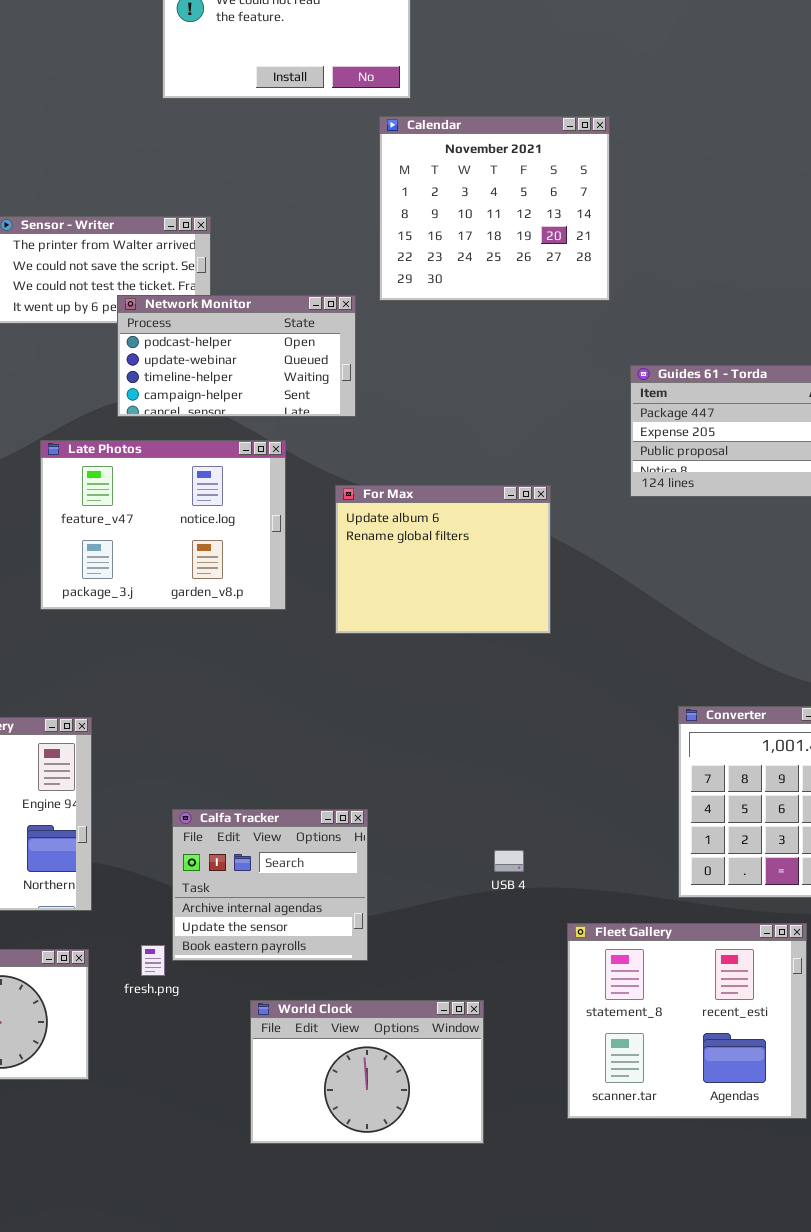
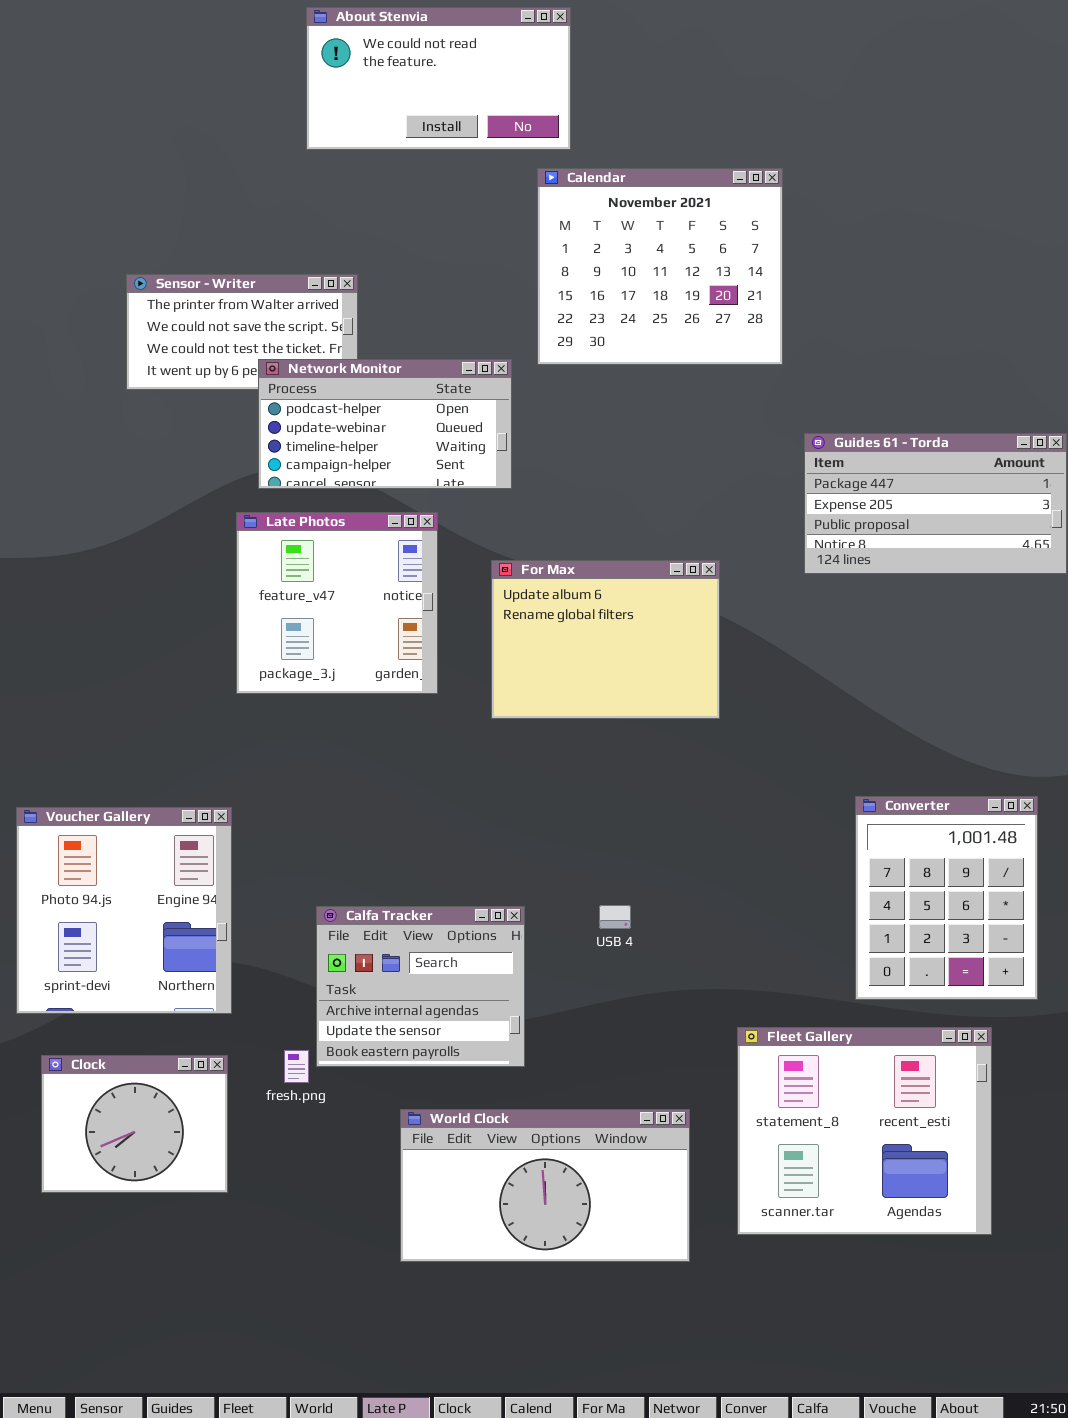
Late Photos: [40,440,286,610] -> [236,512,438,694], resized
USB 4: [494,850,524,872] -> [599,905,631,929], moved
World Clock: [250,1000,484,1144] -> [400,1109,690,1262], resized

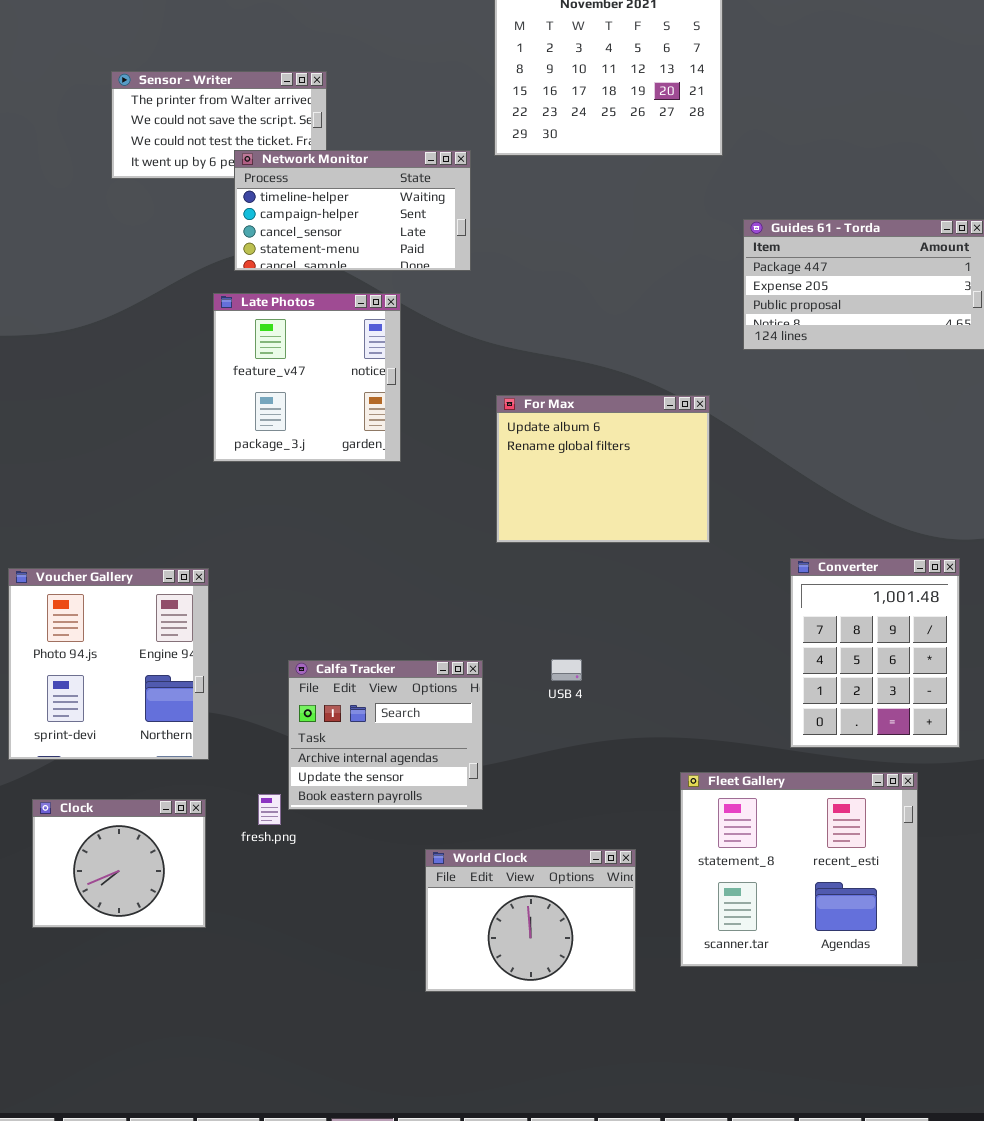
Network Monitor: [258,359,512,489] -> [234,150,471,271], scrolled down 2 rows
For Max: [491,560,720,719] -> [496,395,710,543], moved
World Clock: [400,1109,690,1262] -> [425,849,636,992], resized

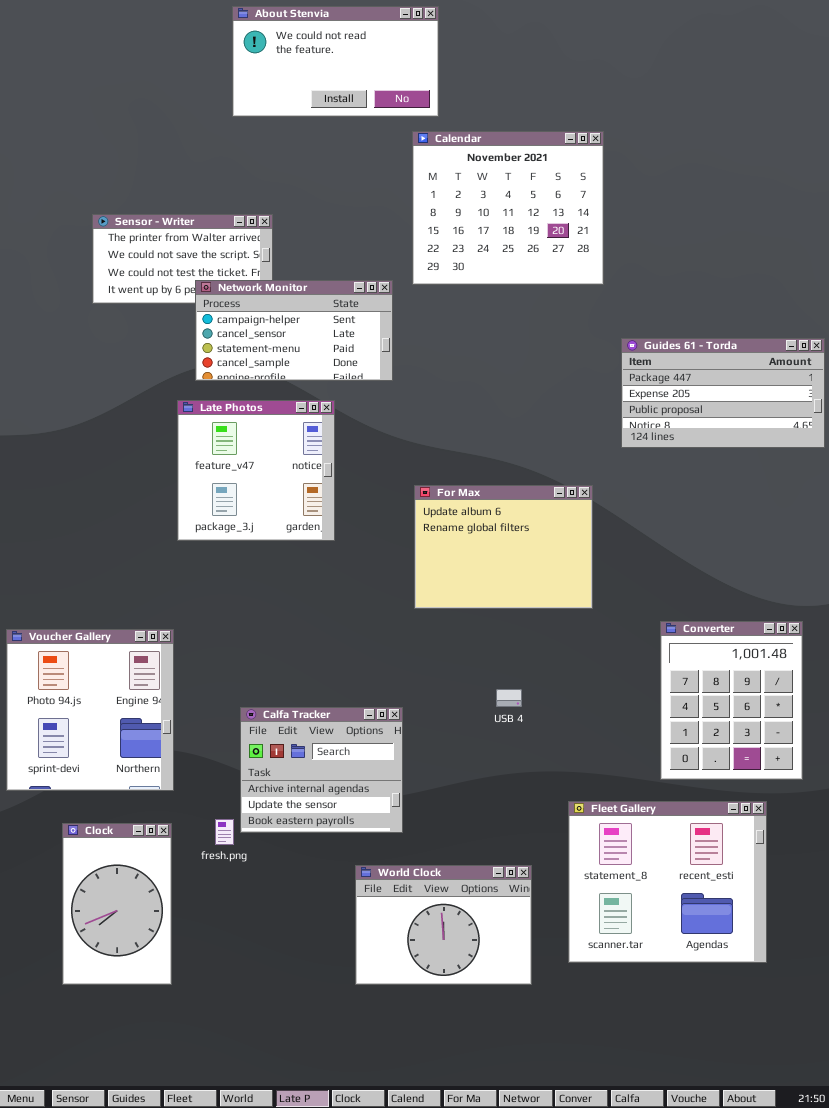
Network Monitor: [234,150,471,271] -> [195,280,393,381], scrolled down 1 row
USB 4: [551,659,582,681] -> [496,689,522,707], moved
Clock: [32,799,206,928] -> [62,823,172,985], resized

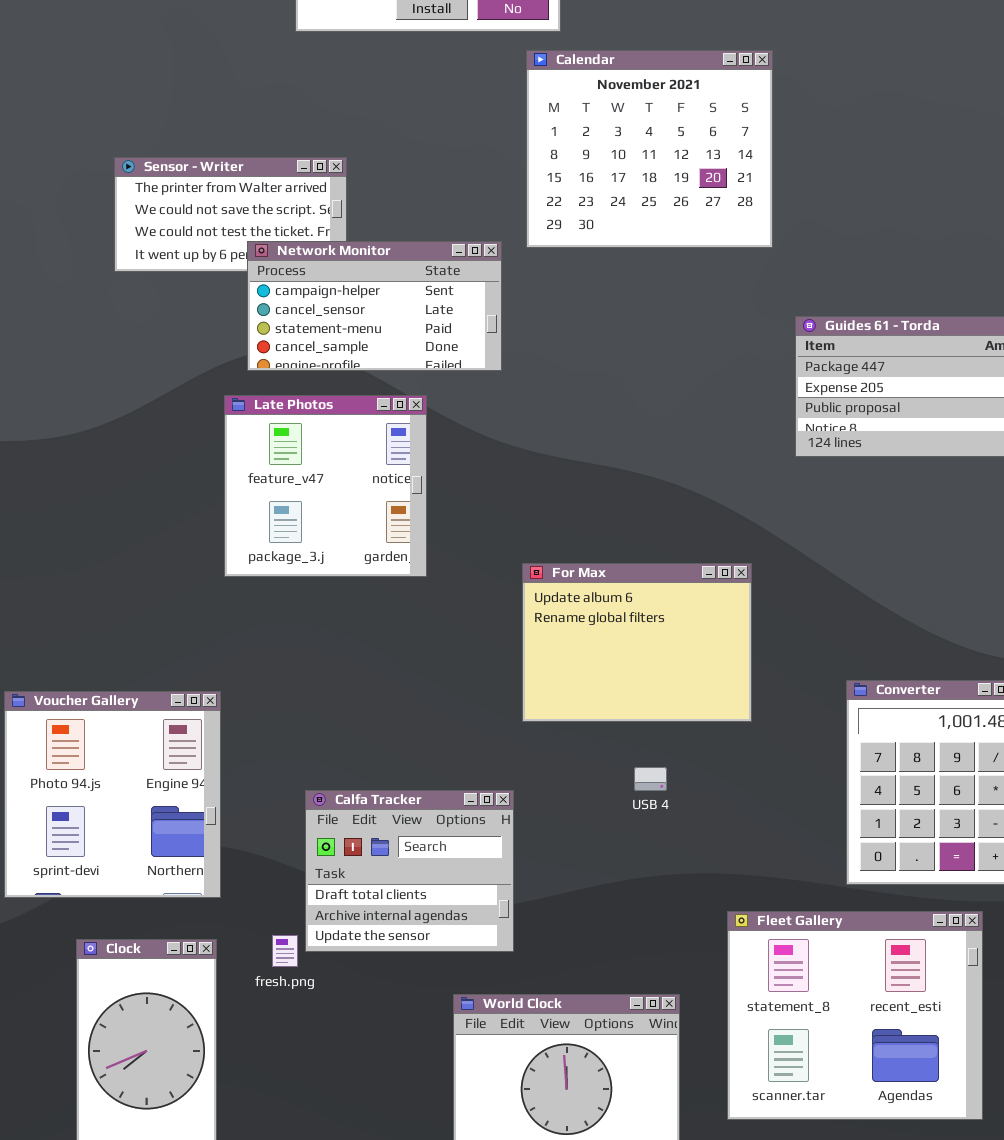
For Max: [414,485,593,609] -> [522,563,752,722], moved
Calfa Tracker: [240,707,403,833] -> [305,790,514,952], scrolled up 1 row

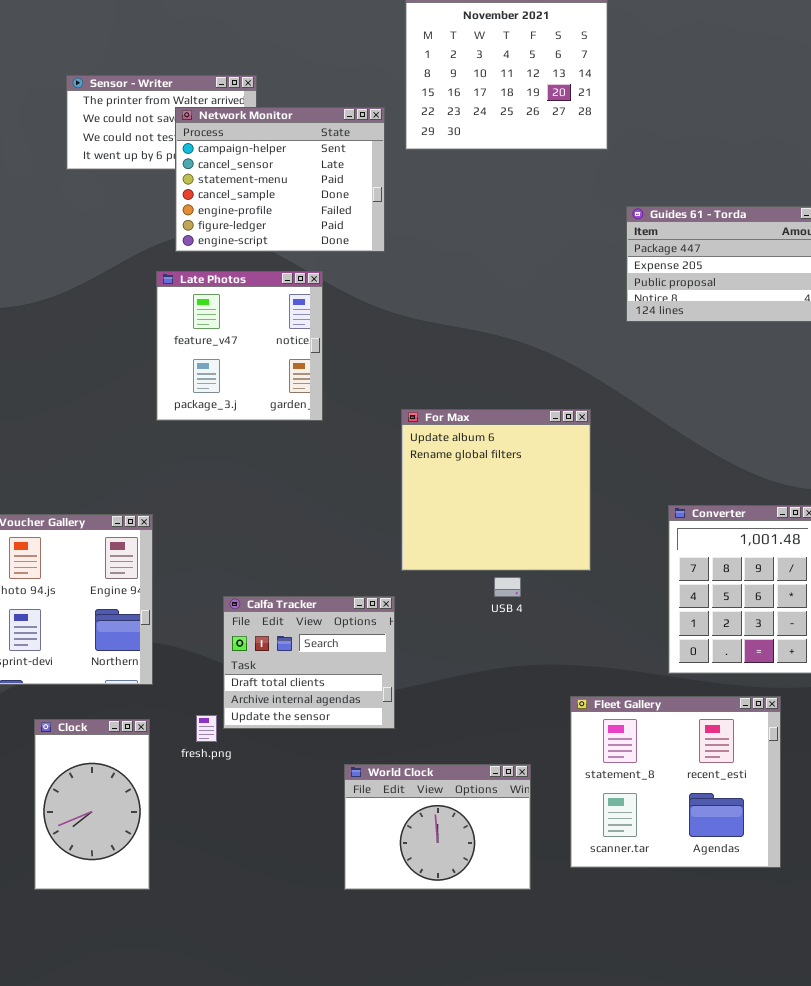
Network Monitor: [247,241,502,371] -> [175,107,385,252], resized
For Max: [522,563,752,722] -> [401,409,591,571], resized

